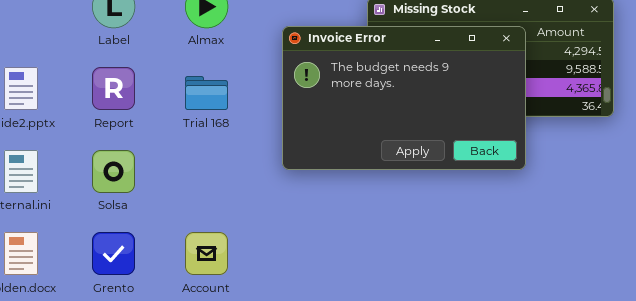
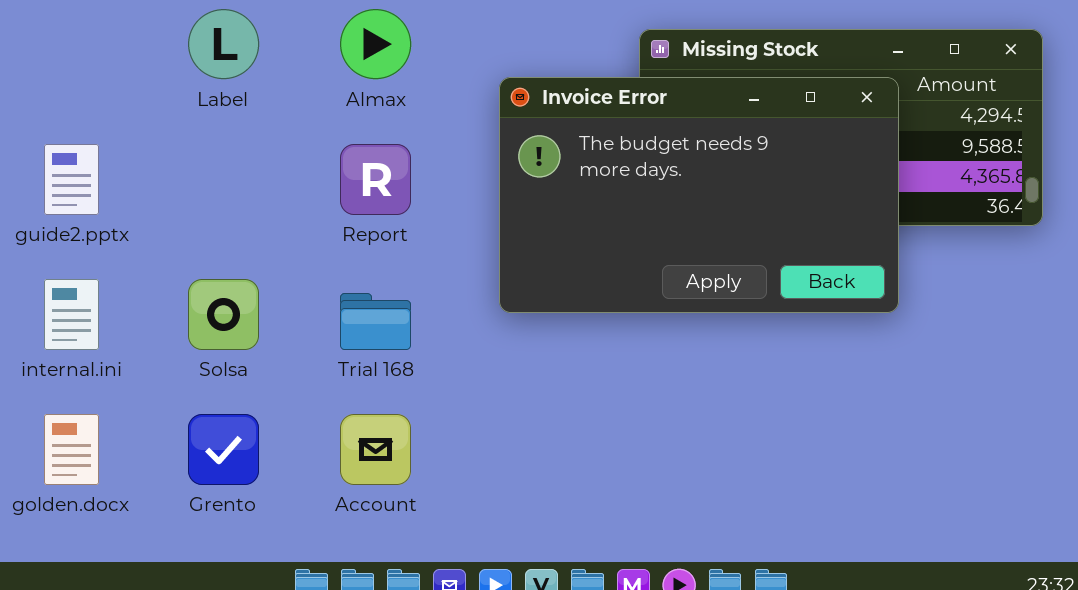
Report: [92,67,135,110] -> [340,144,411,215], moved
Trial 168: [185,76,228,110] -> [340,293,411,350], moved

